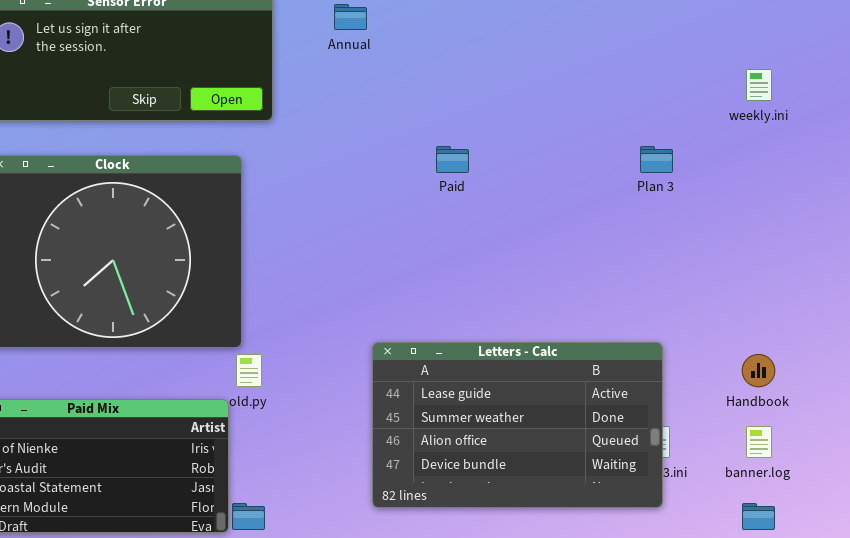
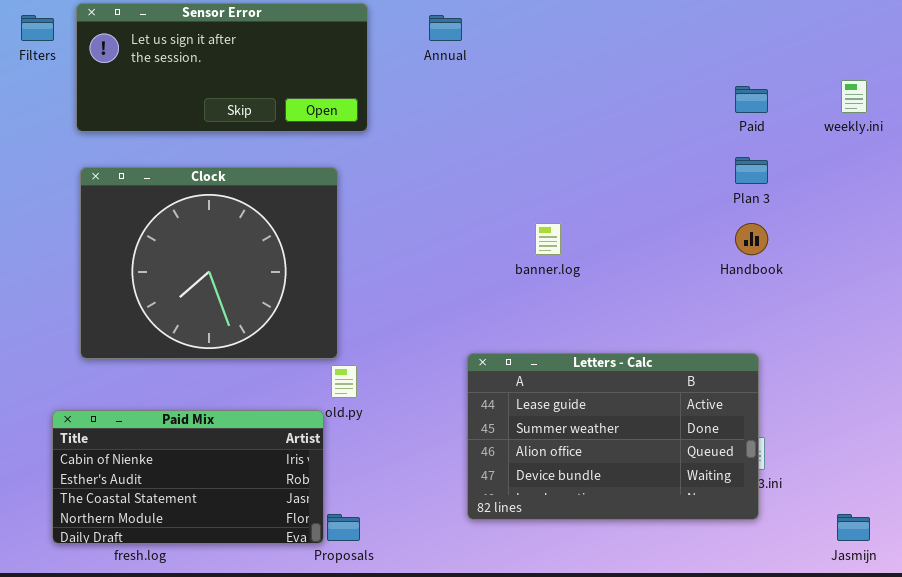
Paid: [436,146,469,173] -> [735,86,768,113], moved
Handbook: [742,354,775,387] -> [735,223,768,255], moved
banner.log: [746,426,772,458] -> [535,223,561,255], moved

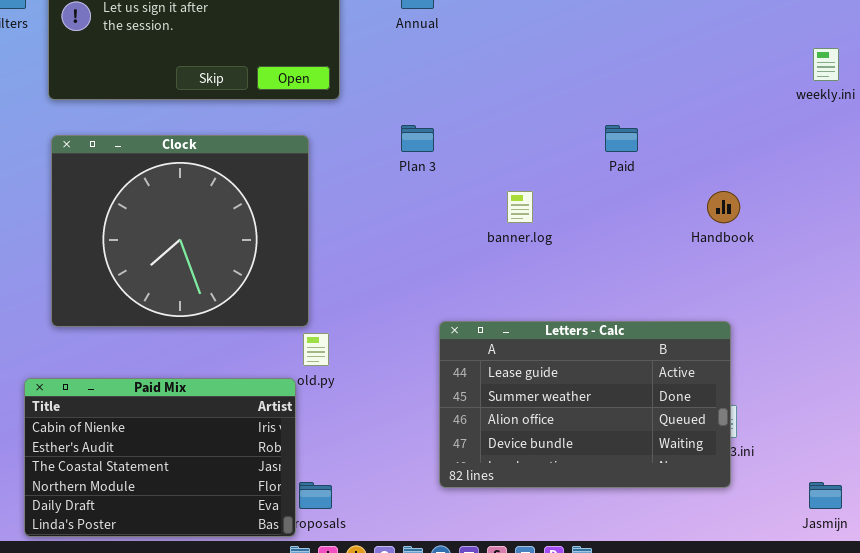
Paid: [735,86,768,113] -> [605,125,638,152], moved
Plan 3: [735,157,768,184] -> [401,125,434,152], moved
Paid Mix: [52,410,324,544] -> [24,378,296,537], resized

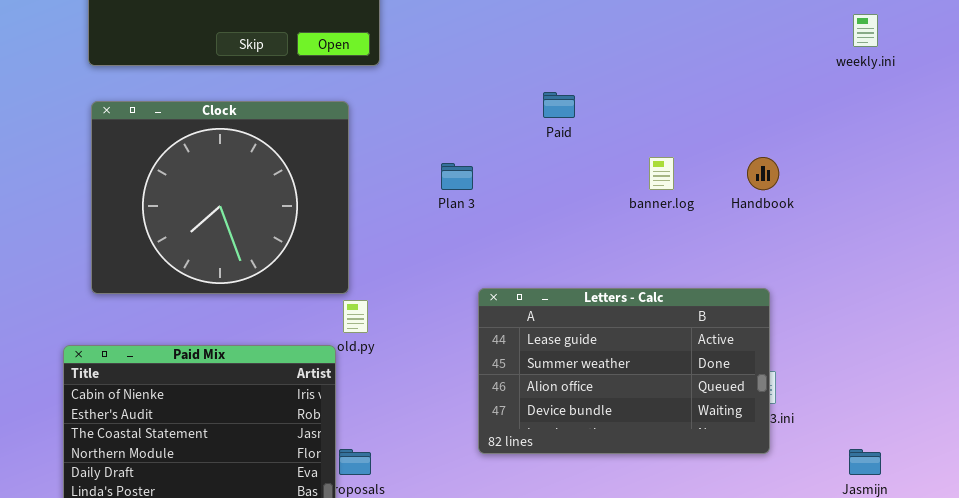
Plan 3: [401,125,434,152] -> [441,163,473,190], moved
Paid: [605,125,638,152] -> [543,92,575,118], moved
banner.log: [507,191,533,223] -> [649,157,674,190], moved

